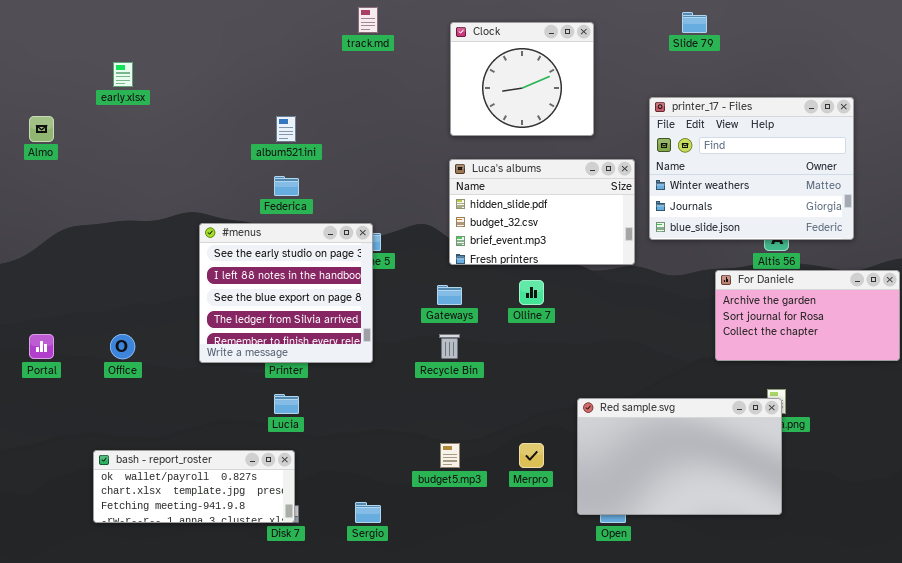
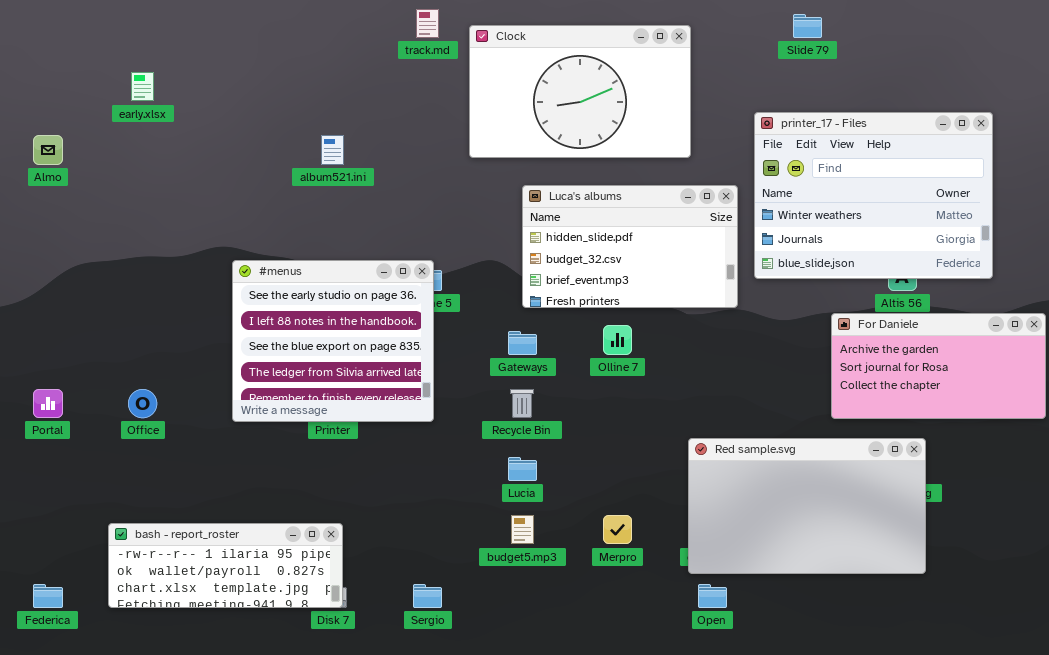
Clock: [450,22,594,136] -> [469,25,691,158], resized
Federica: [274,176,299,196] -> [33,584,63,608], moved
Lucia: [274,394,299,414] -> [508,457,537,481], moved
Red sample.svg: [577,398,782,515] -> [688,438,926,574], moved
bash - report_roster: [93,450,295,523] -> [108,523,343,608], scrolled up 1 row

